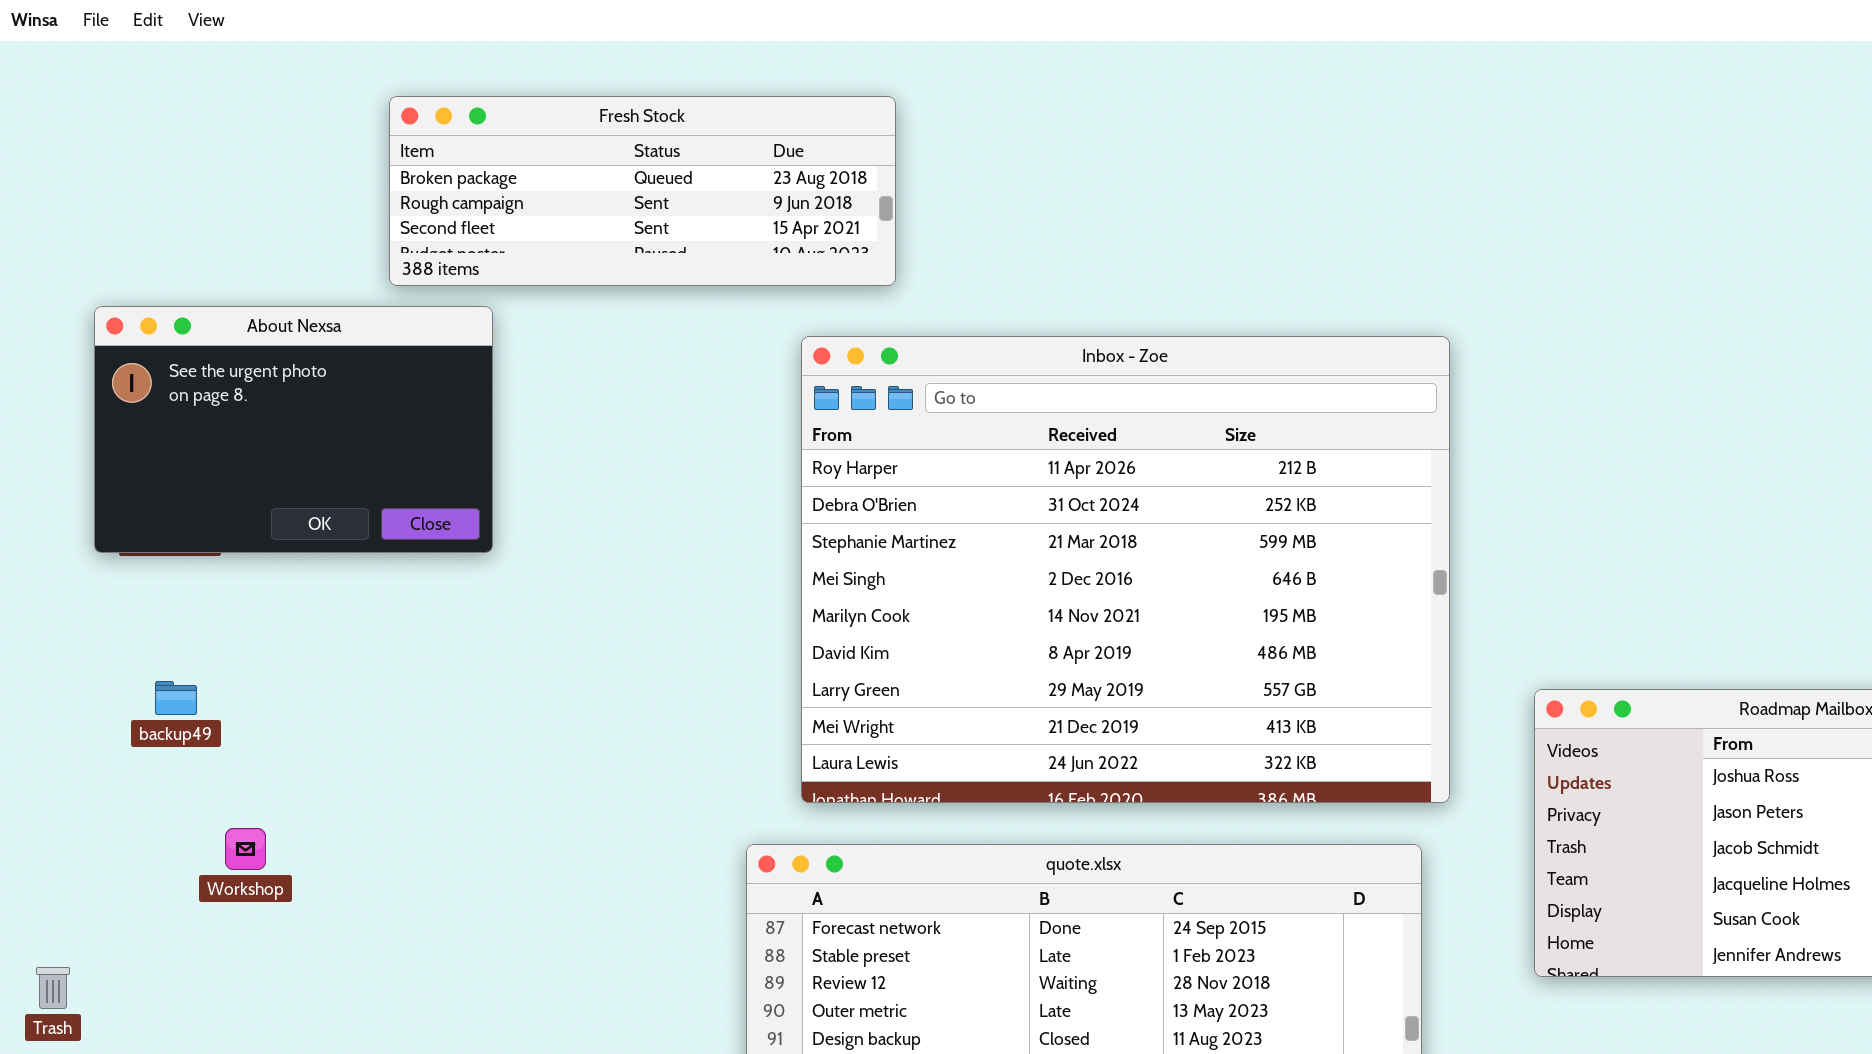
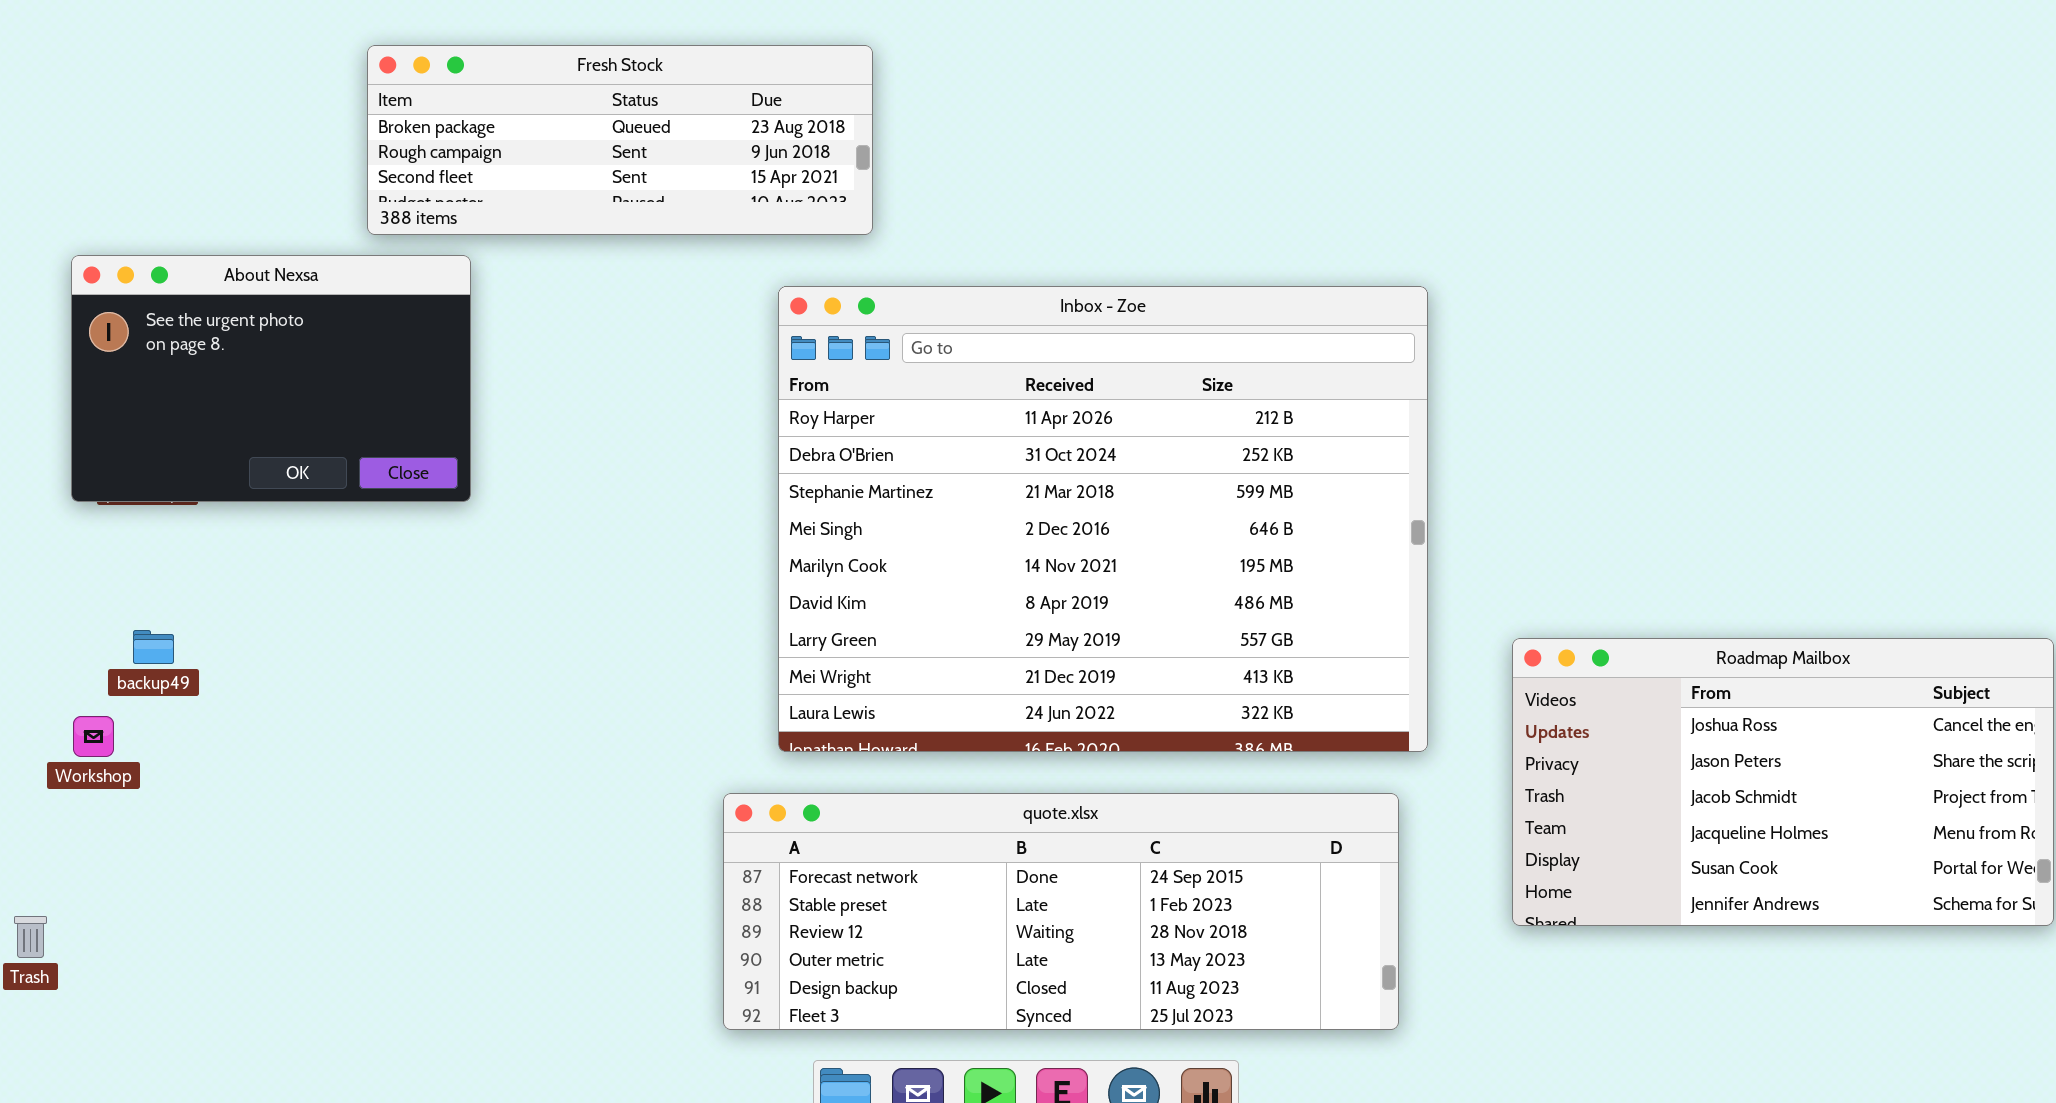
Workshop: [225,828,266,870] -> [73,716,114,757], moved

